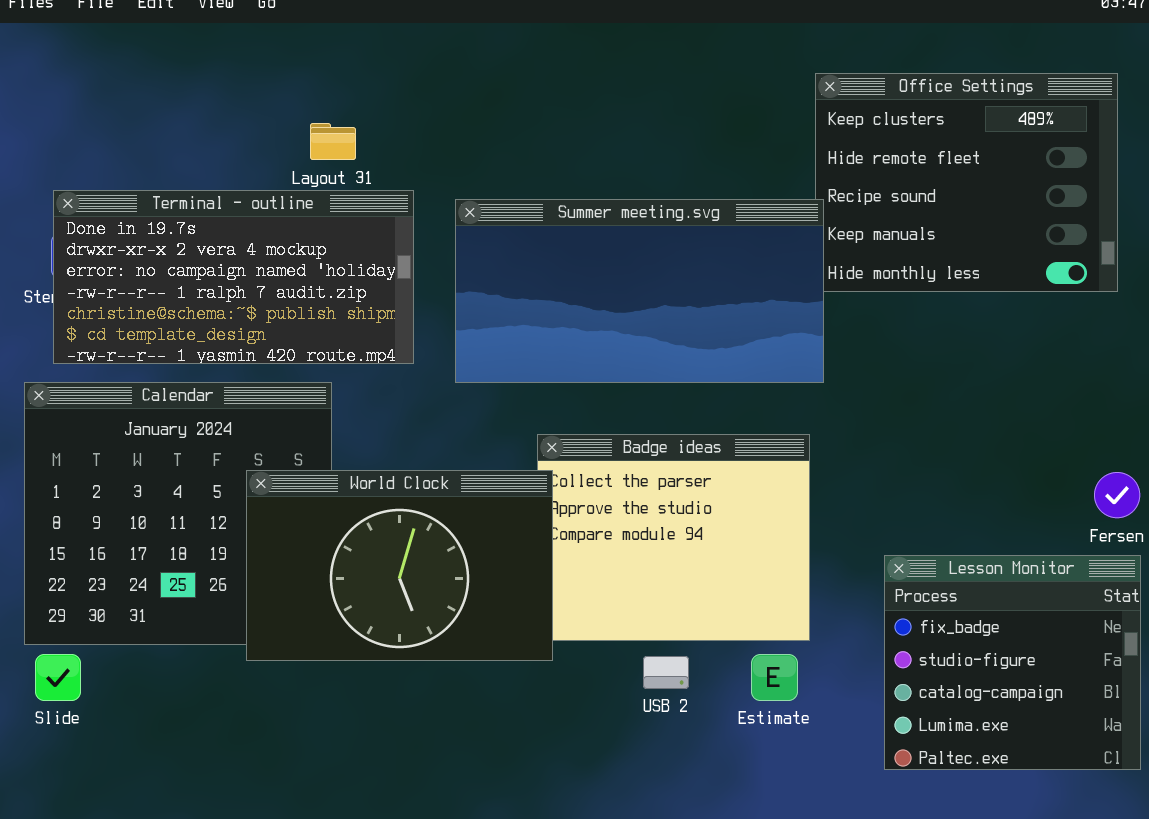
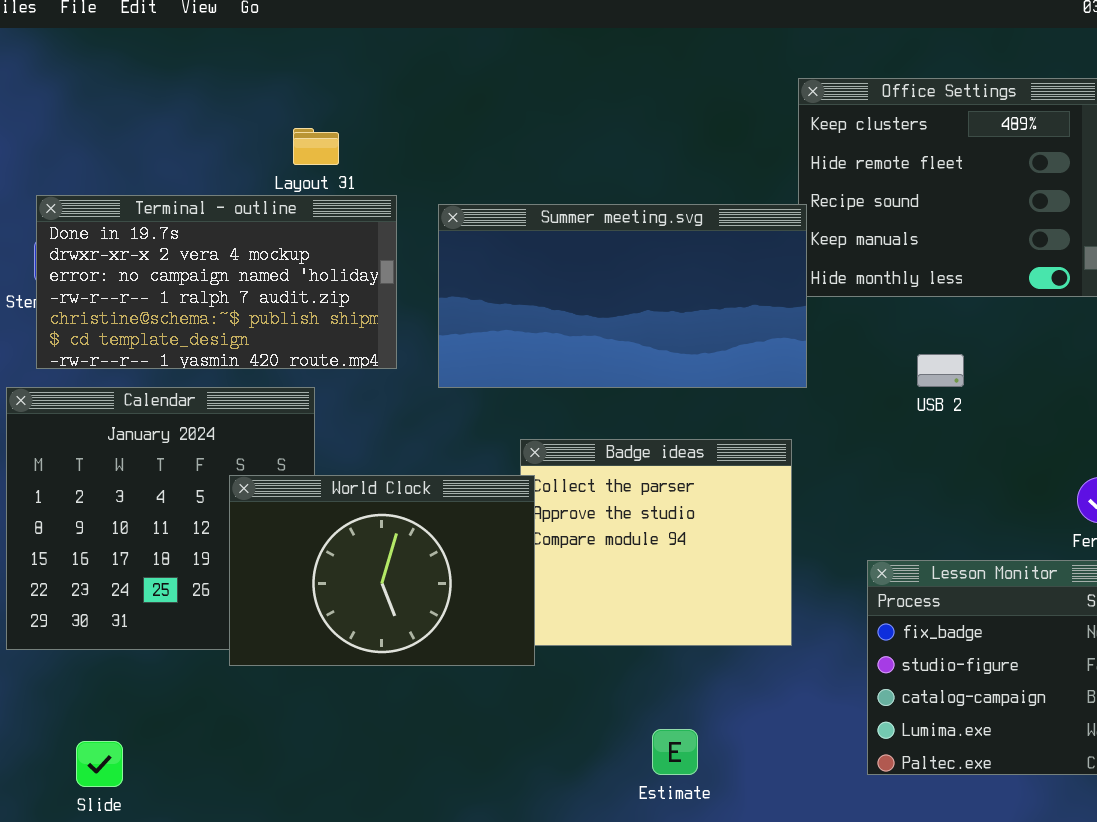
Slide: [35,654,81,701] -> [76,741,123,787], moved
Estimate: [751,654,798,701] -> [652,729,698,775], moved
USB 2: [643,656,689,689] -> [917,354,964,387], moved

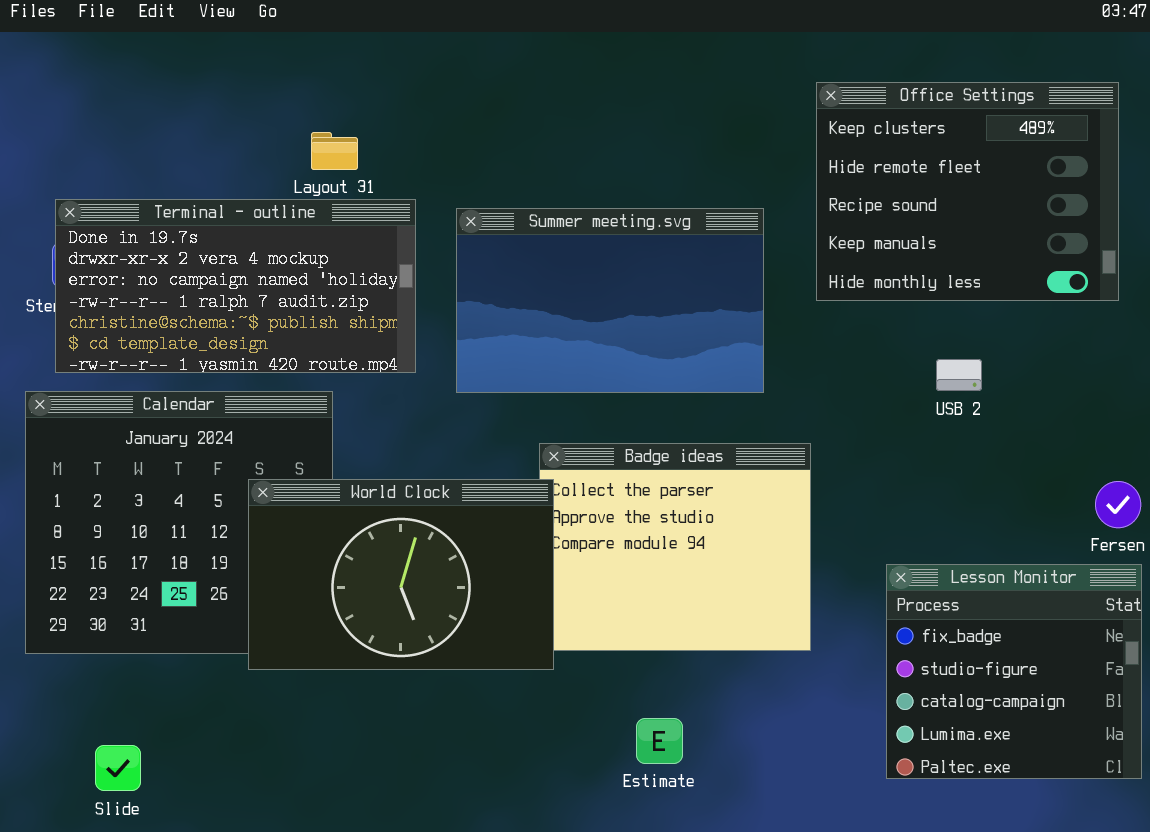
Summer meeting.svg: [438,204,807,388] -> [456,208,764,393], resized
Estimate: [652,729,698,775] -> [636,718,683,764], moved

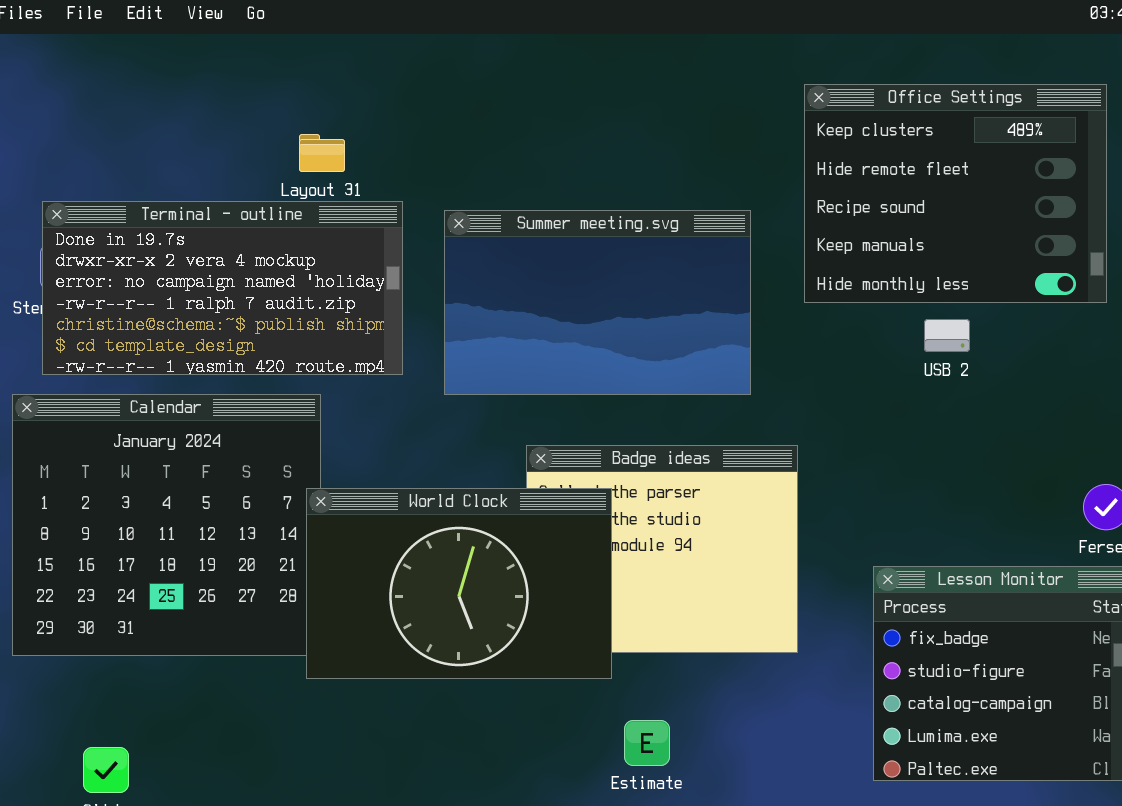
USB 2: [936,359,982,391] -> [924,319,970,352], moved
World Clock: [248,479,554,670] -> [306,488,612,679], moved

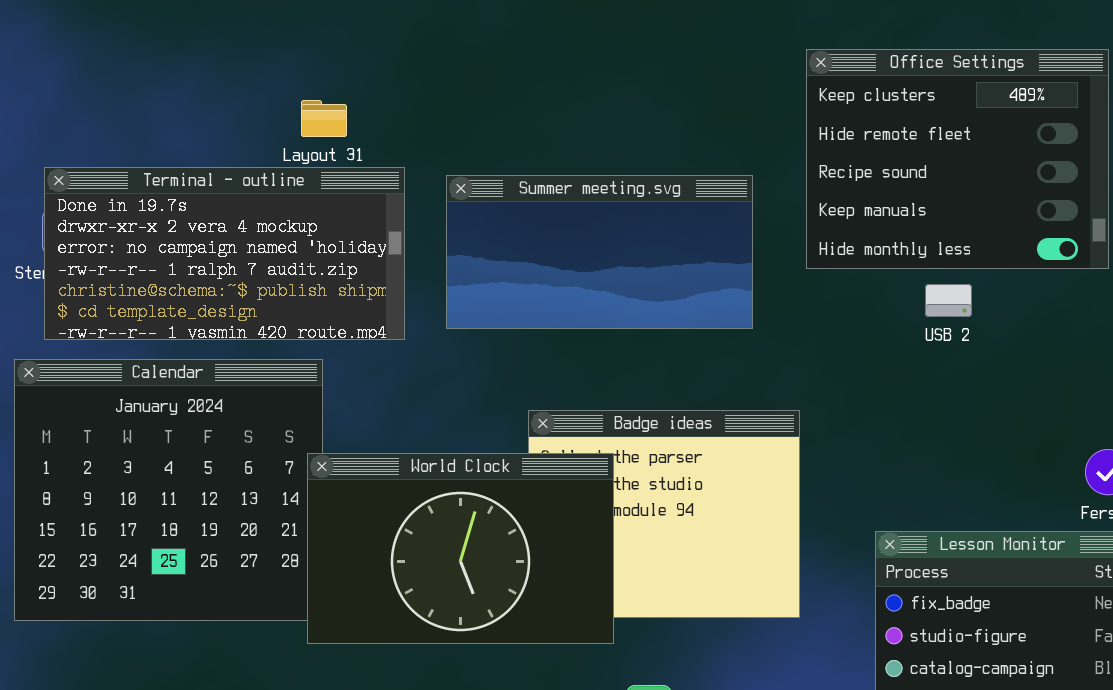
Summer meeting.svg: [444,210,751,395] -> [446,175,753,329], resized

